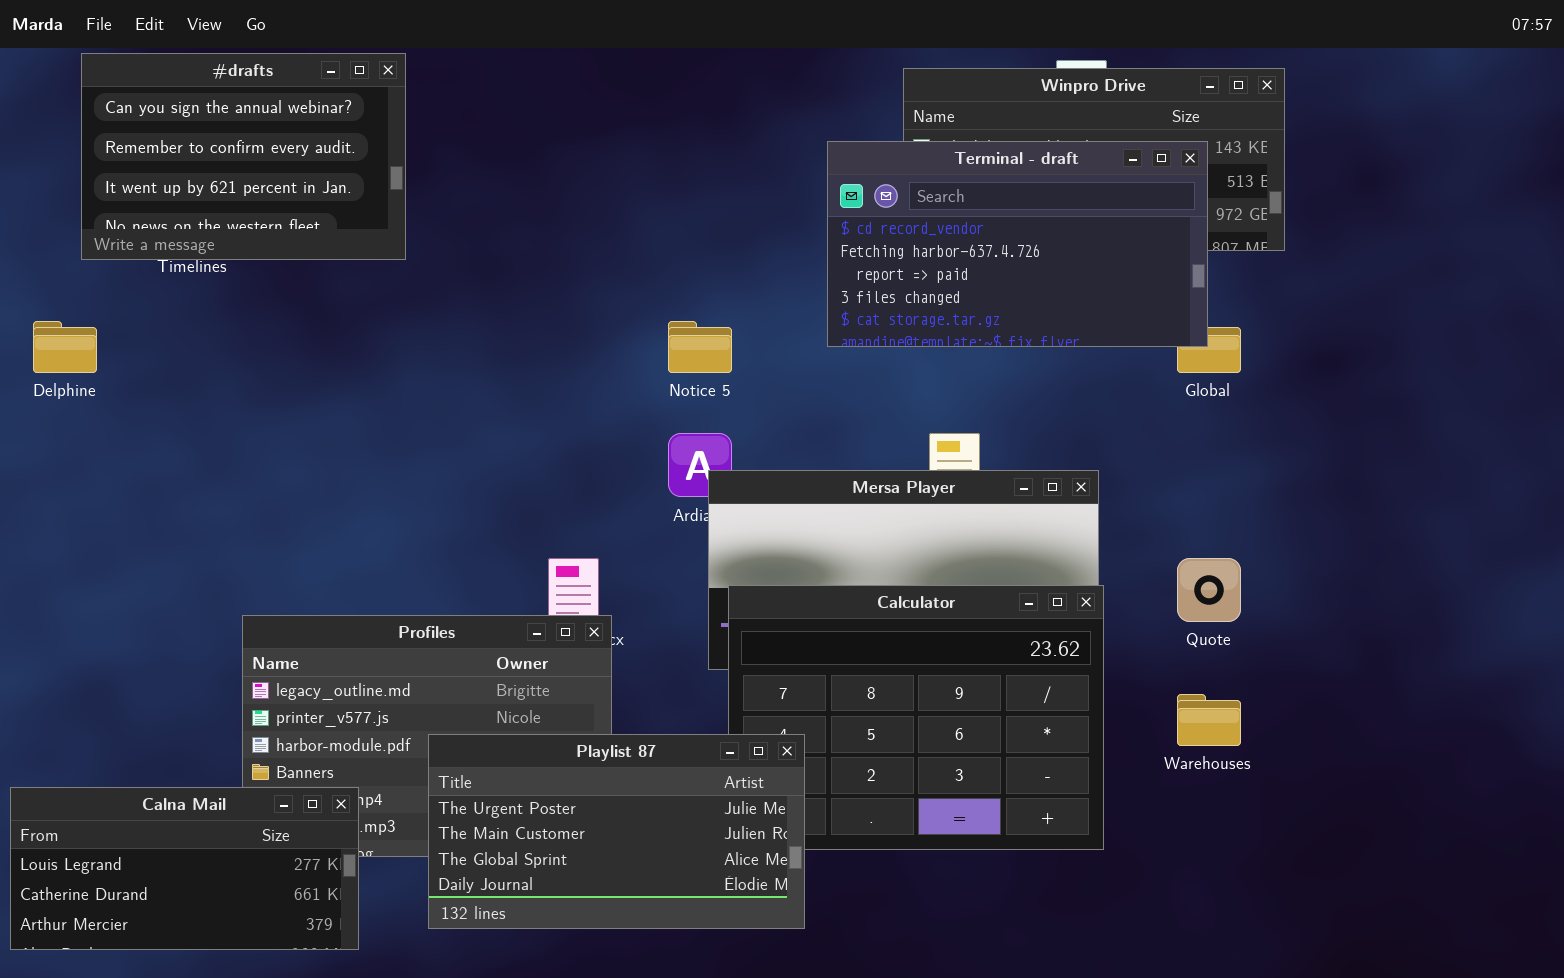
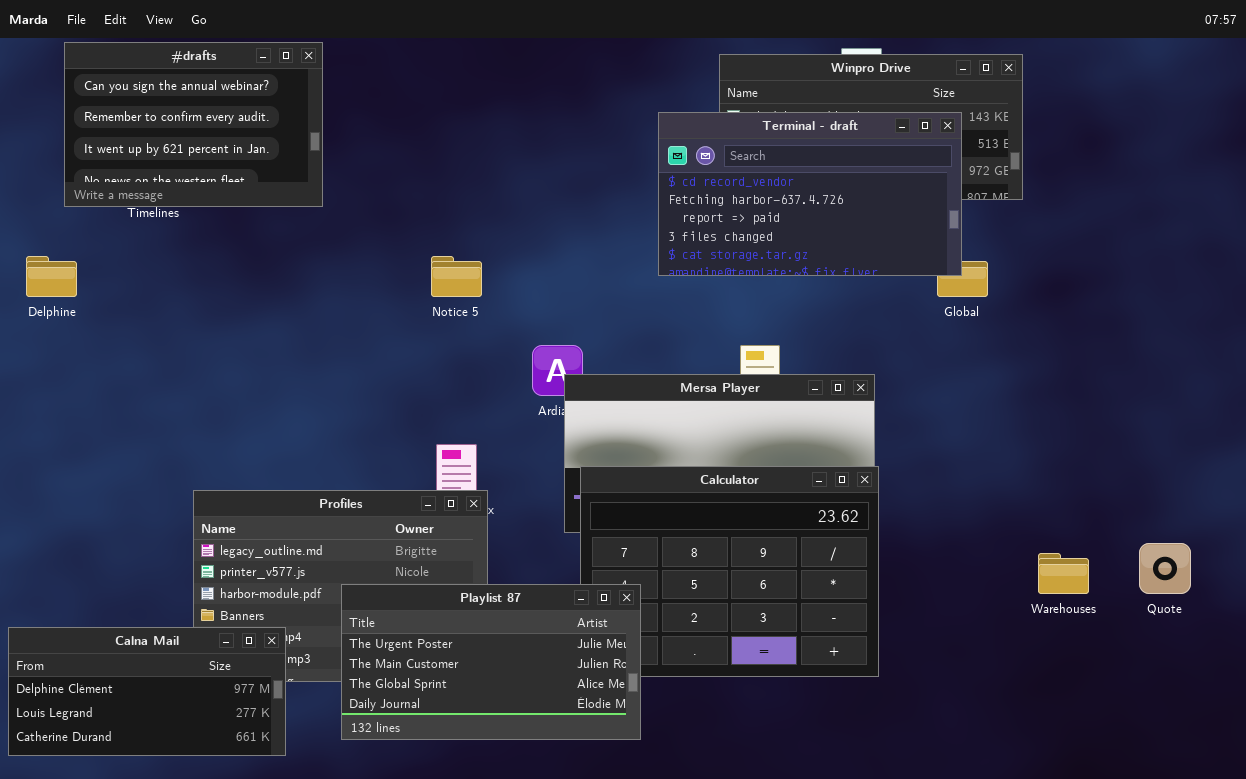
Notice 5: [668,321,732,373] -> [431,256,482,297], moved
Quote: [1177,558,1241,622] -> [1139,543,1191,594], moved
Warehouses: [1177,694,1241,746] -> [1038,553,1089,594], moved
Calna Mail: [10,787,359,950] -> [8,627,286,756], scrolled up 1 row

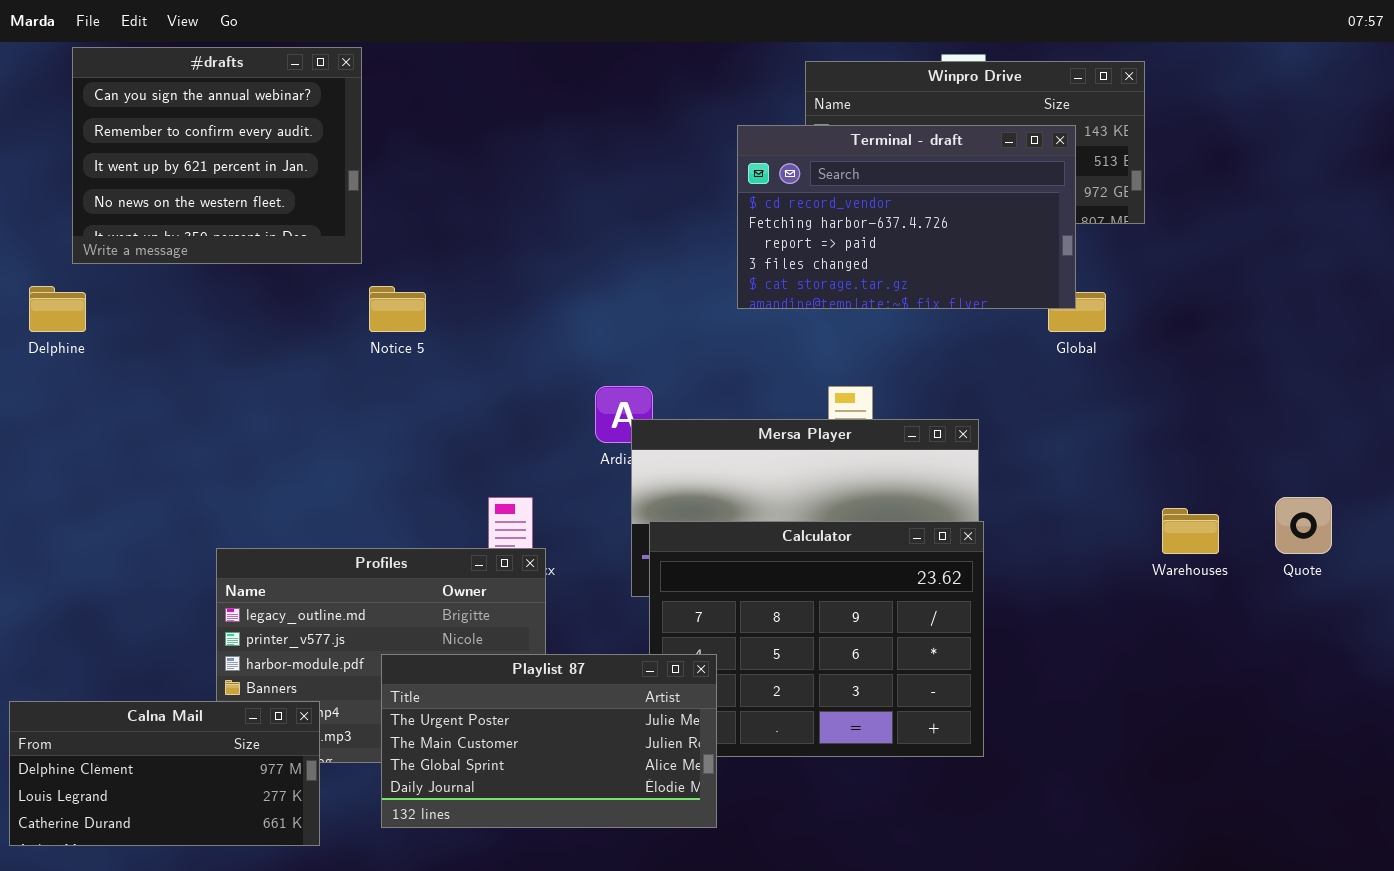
#drafts: [64,42,323,207] -> [72,47,362,264], resized
Notice 5: [431,256,482,297] -> [369,286,426,332], moved
Quote: [1139,543,1191,594] -> [1275,497,1332,554], moved
Warehouses: [1038,553,1089,594] -> [1162,508,1219,554], moved

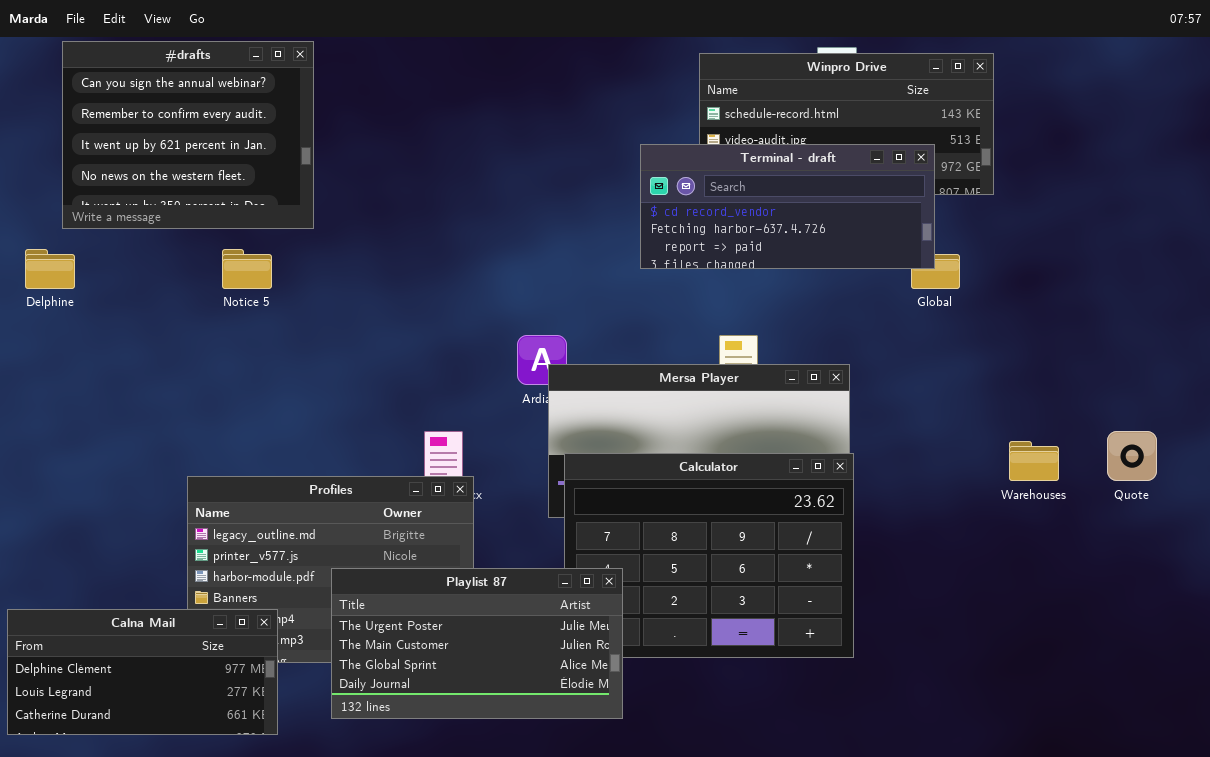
Terminal - draft: [737,125,1076,309] -> [640,144,935,269], resized
Notice 5: [369,286,426,332] -> [222,249,272,289], moved

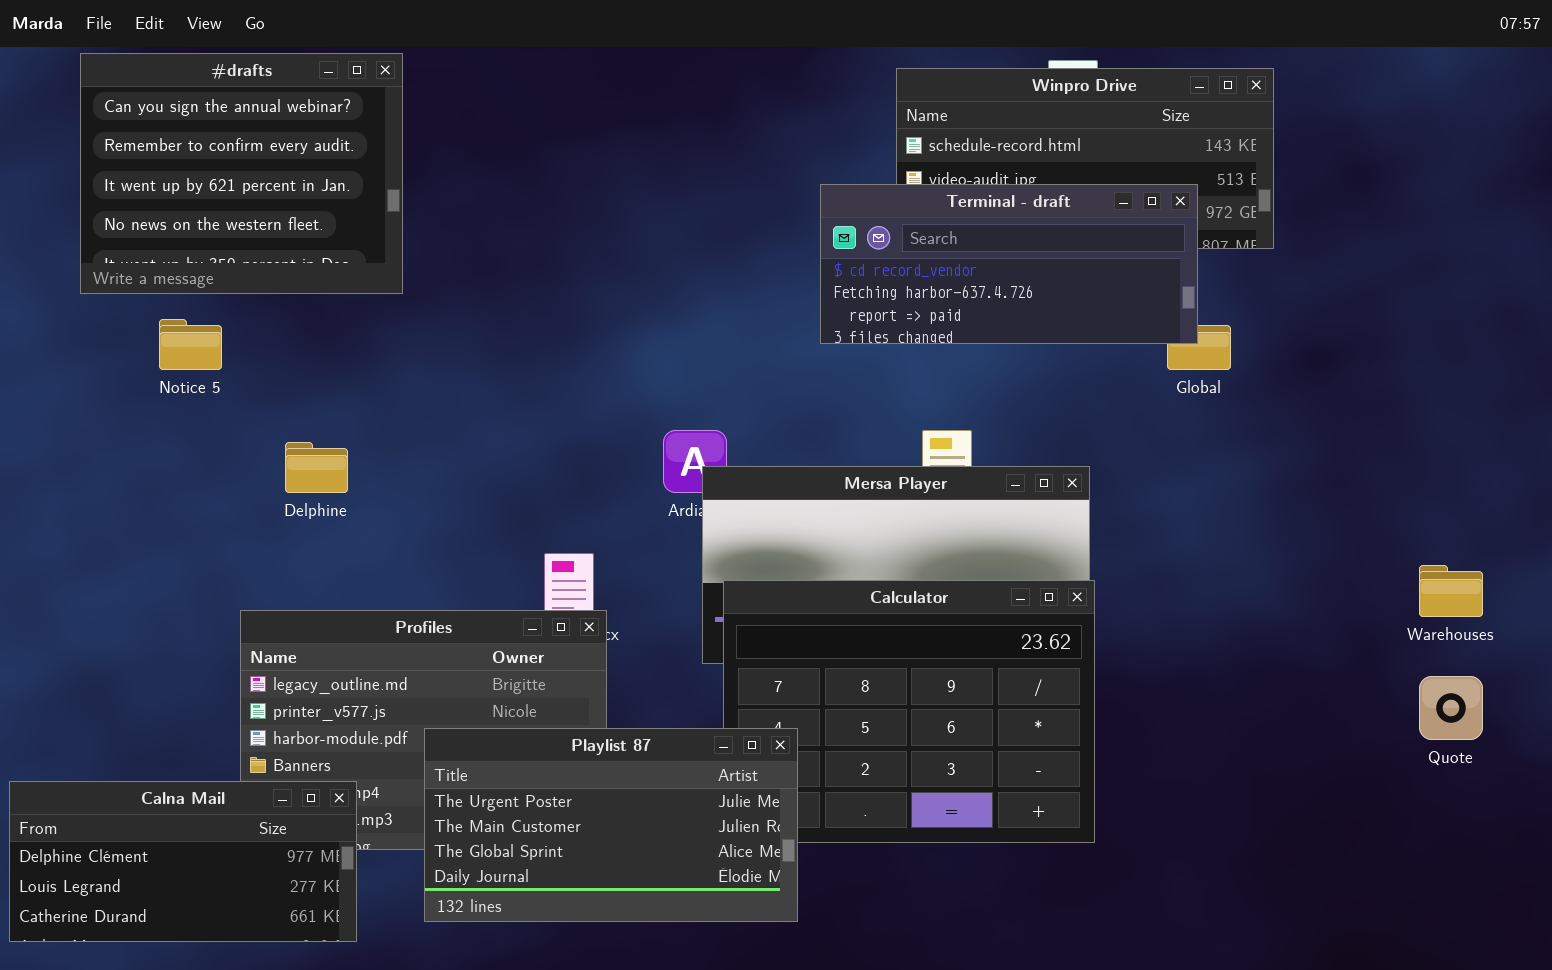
Delphine: [25,249,75,289] -> [285,442,348,493], moved
Notice 5: [222,249,272,289] -> [159,319,222,370], moved
Quote: [1107,431,1157,481] -> [1419,676,1483,740], moved
Warehouses: [1009,441,1059,481] -> [1419,565,1483,617], moved

